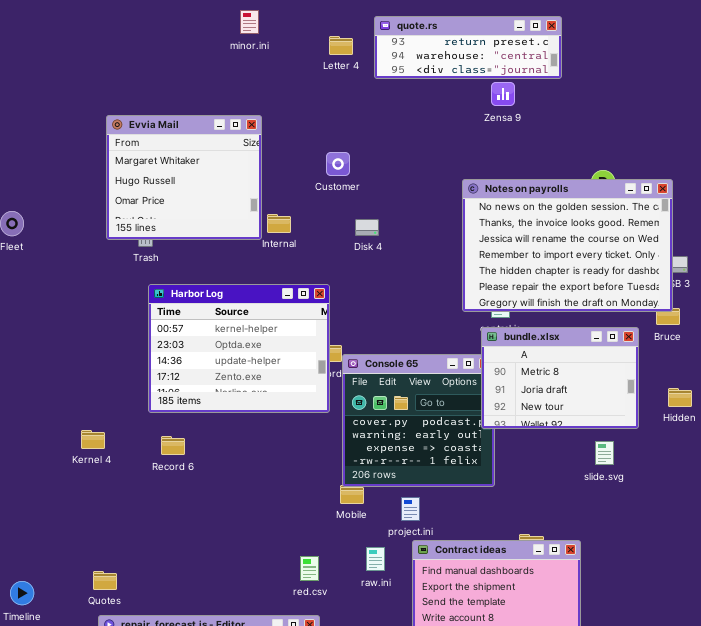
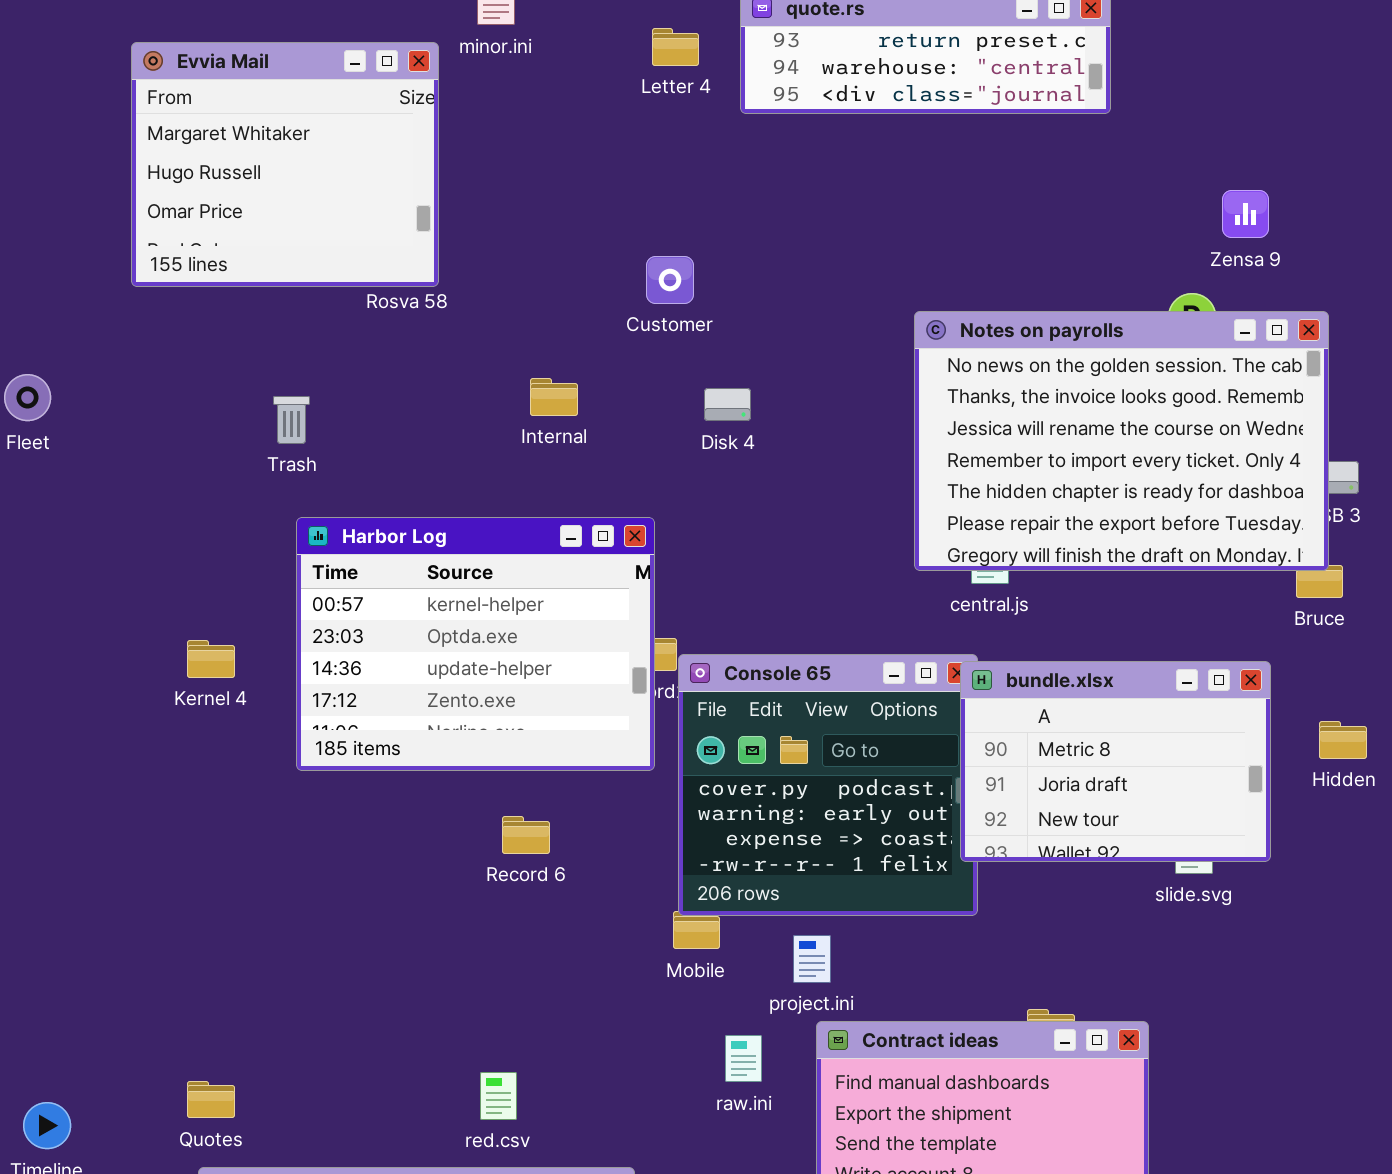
Zensa 9: [491,82,515,106] -> [1222,190,1269,238], moved
Evvia Mail: [106,115,262,240] -> [131,42,439,287], moved
bundle.xlsx: [481,327,639,429] -> [960,661,1271,862], moved
Kernel 4: [81,430,105,449] -> [187,640,235,678], moved
Record 6: [161,436,185,455] -> [502,816,550,854], moved
red.csv: [300,556,319,581] -> [480,1072,517,1120], moved

